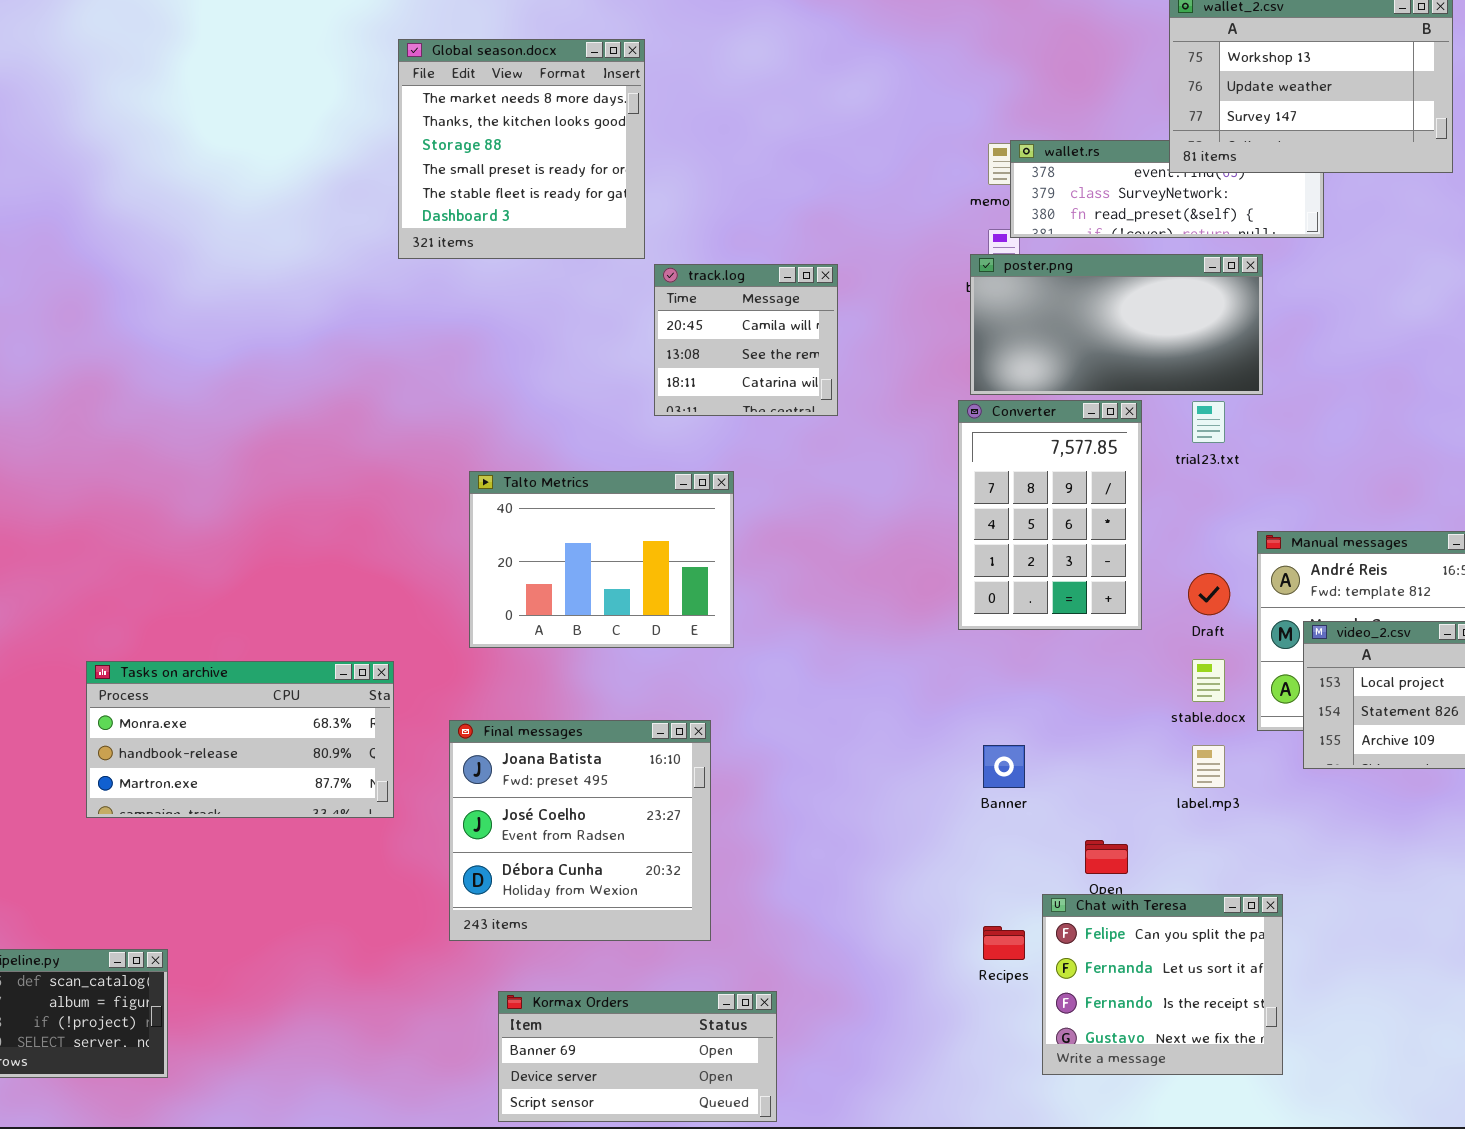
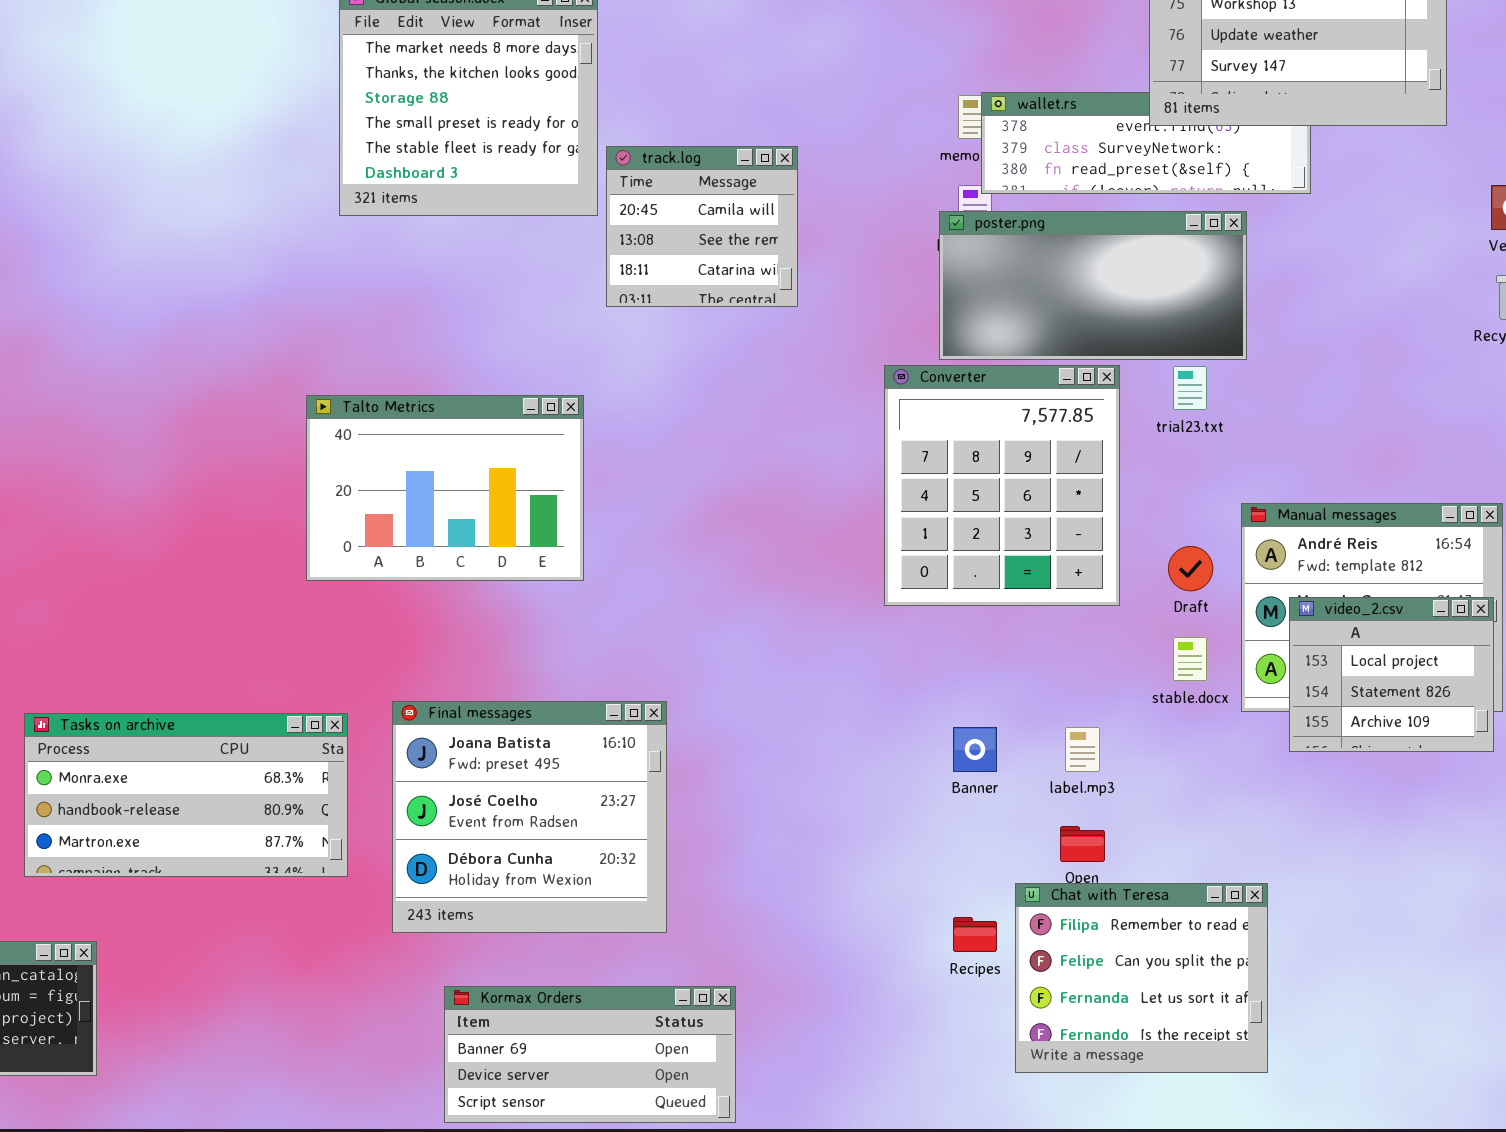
track.log: [654,264,838,416] -> [606,146,798,307], moved
Converter: [958,400,1142,630] -> [884,365,1120,606], resized
Talto Metrics: [469,471,734,648] -> [306,395,584,581], moved
Tasks on archive: [86,661,394,818] -> [24,713,348,877], moved
label.mp3: [1192,745,1225,788] -> [1065,727,1100,772], moved
Chat with Teresa: [1042,894,1283,1075] -> [1015,883,1268,1073], scrolled up 1 row

